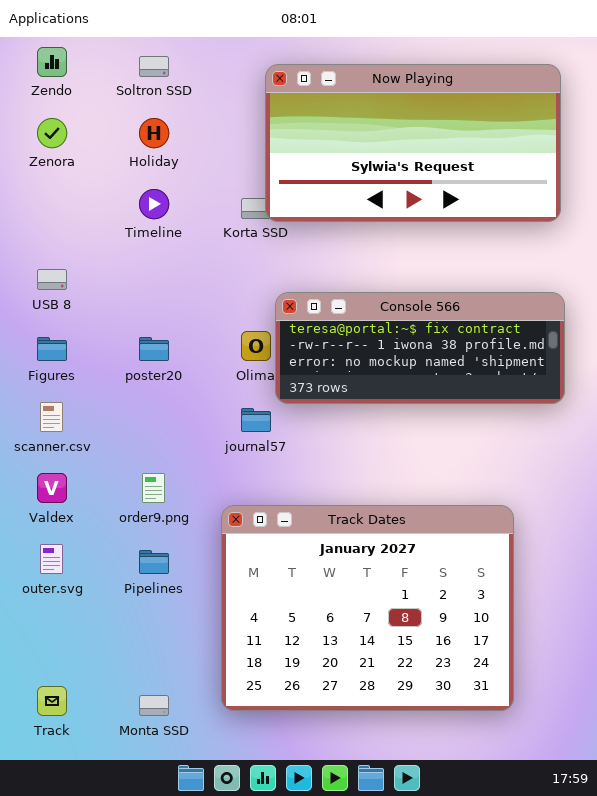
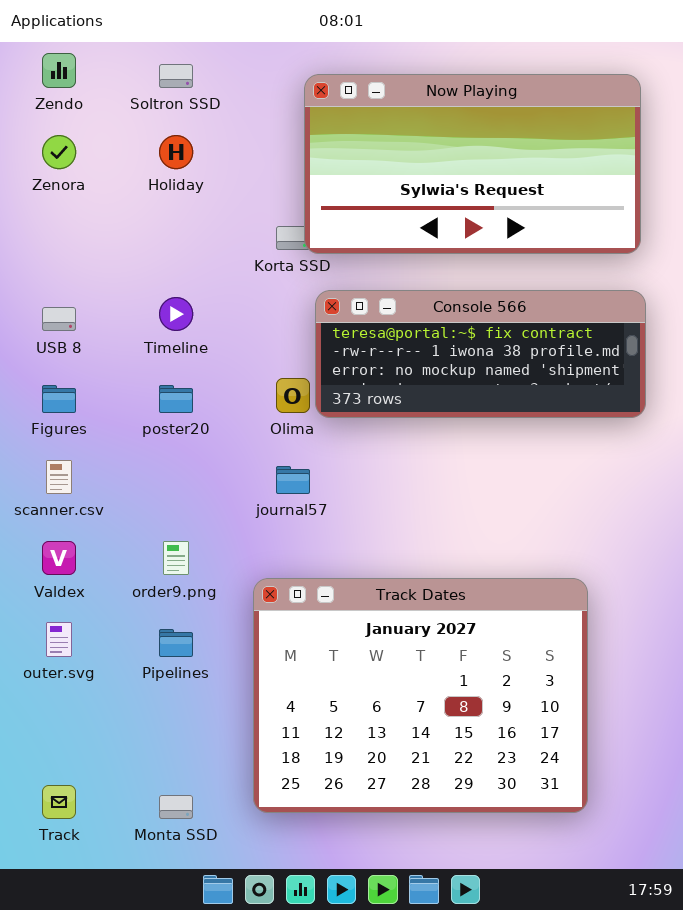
Timeline: [139,189,169,219] -> [159,297,193,331], moved
Console 566: [275,292,565,404] -> [315,290,646,418], moved

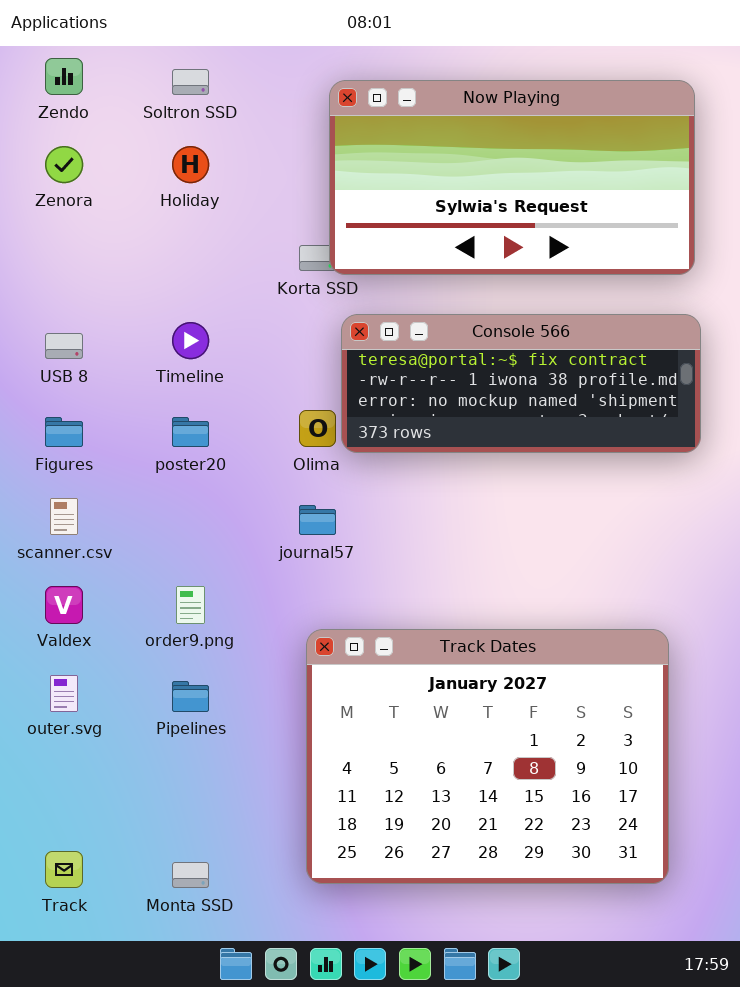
Track Dates: [253,578,588,813] -> [306,629,669,884], moved

